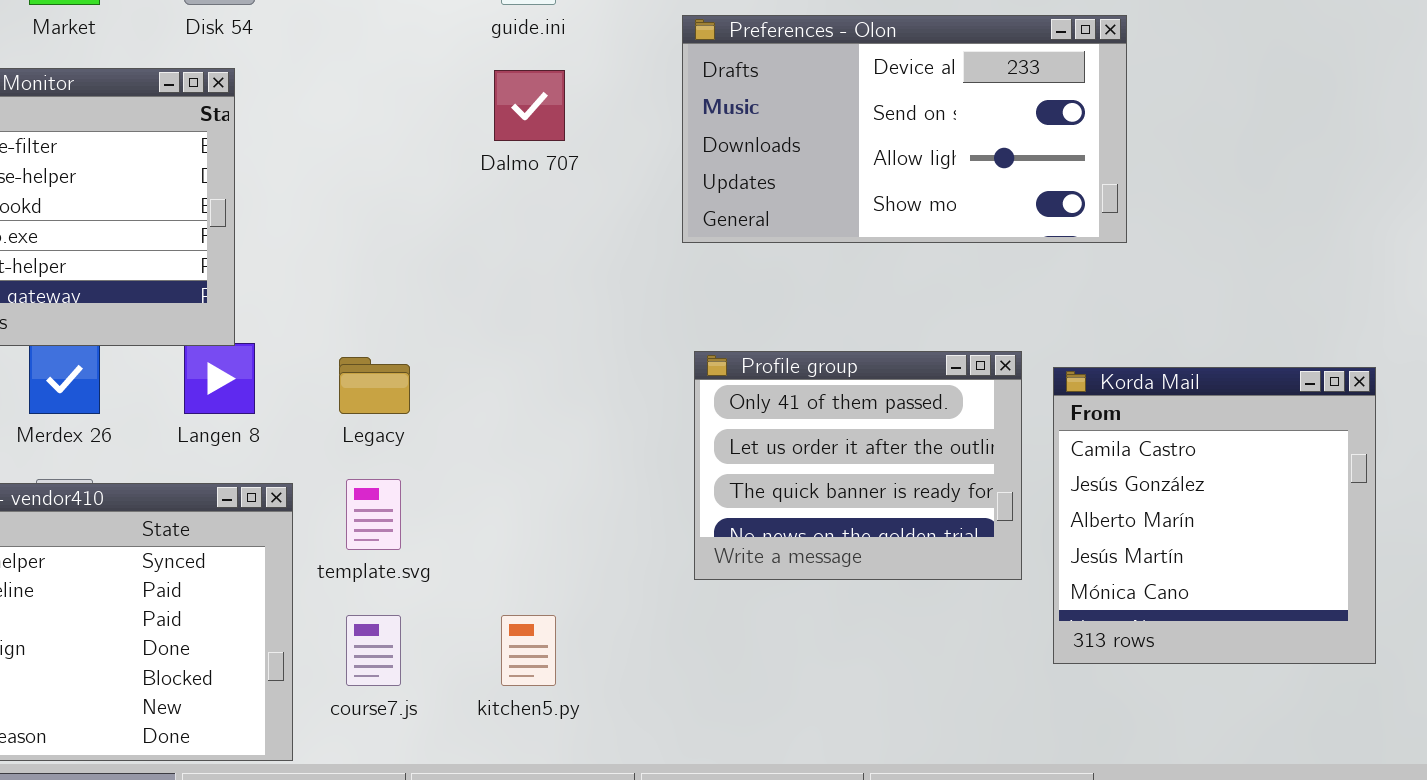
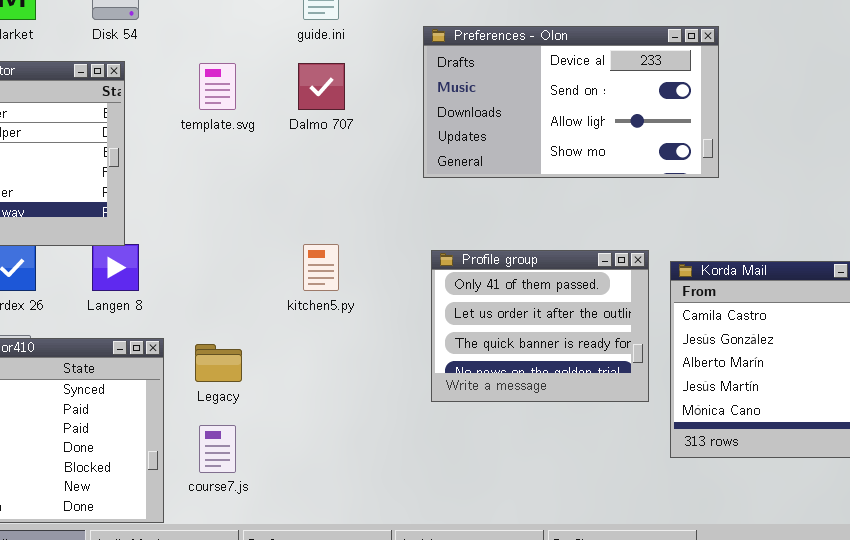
Legacy: [339,357,410,414] -> [195,344,242,382], moved
template.svg: [346,479,401,550] -> [199,63,236,110], moved
kitchen5.py: [501,615,556,686] -> [303,244,339,291], moved

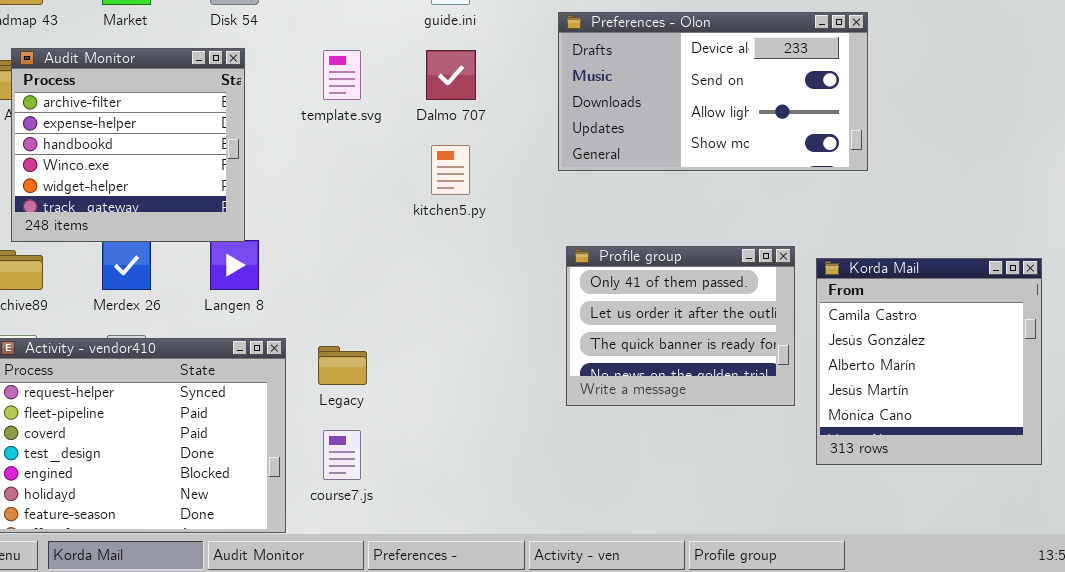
kitchen5.py: [303,244,339,291] -> [431,145,470,195], moved

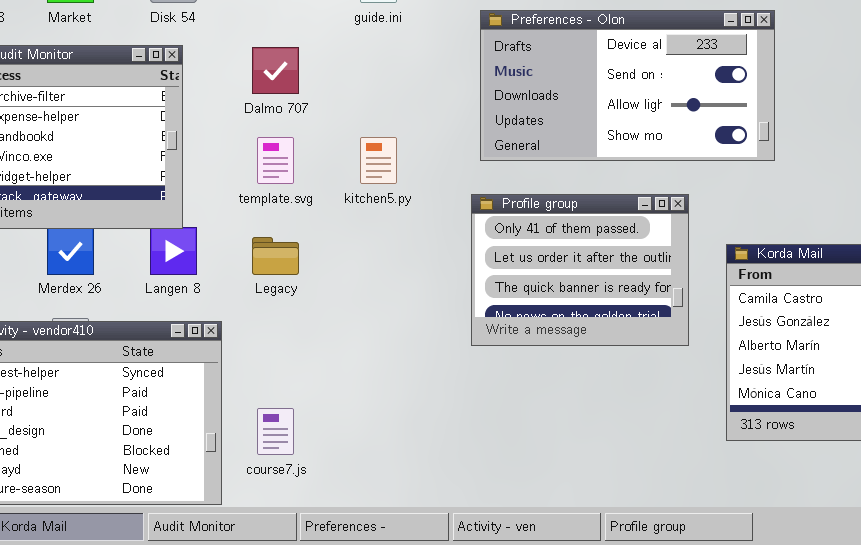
template.svg: [323,50,361,100] -> [257,137,294,184], moved
Dalmo 707: [426,50,476,100] -> [252,47,299,94], moved
Profile group: [566,246,795,406] -> [471,194,689,346], moved
Legacy: [318,346,367,385] -> [252,237,299,275], moved

